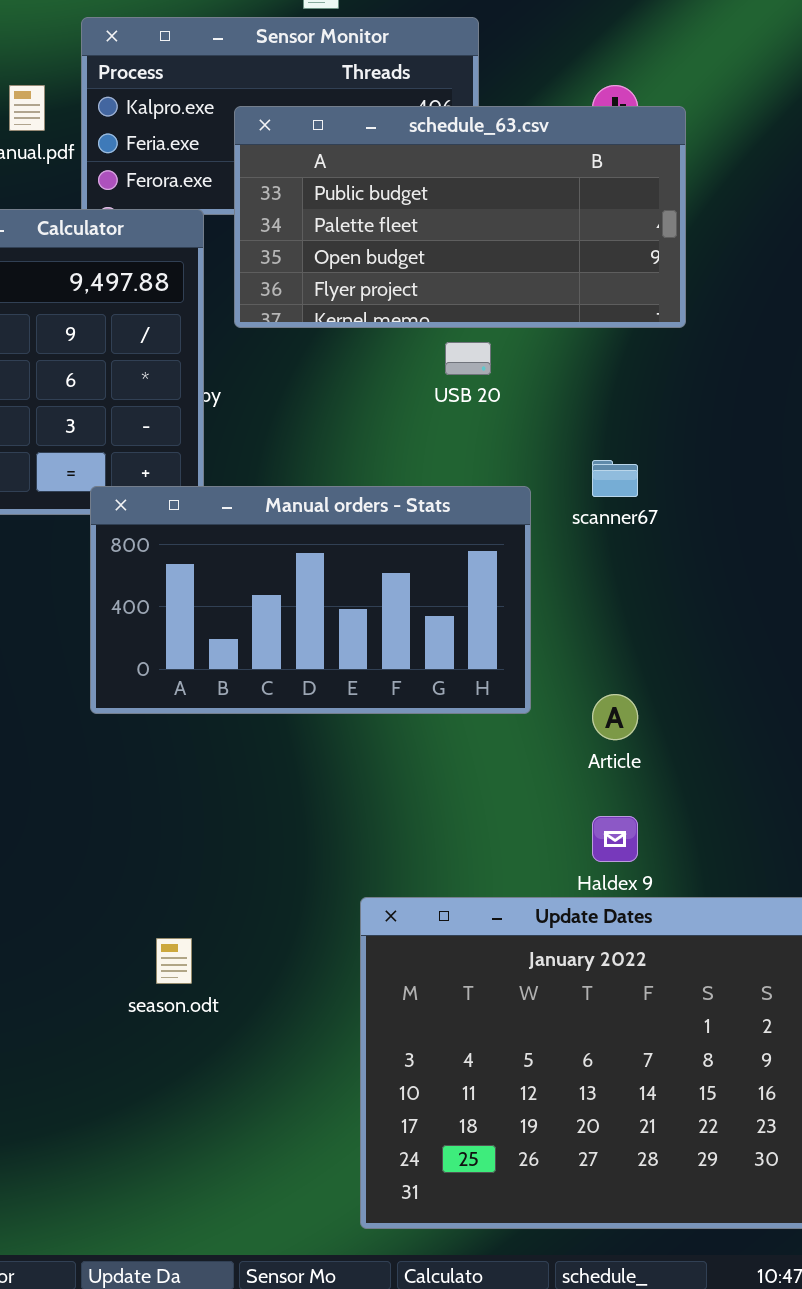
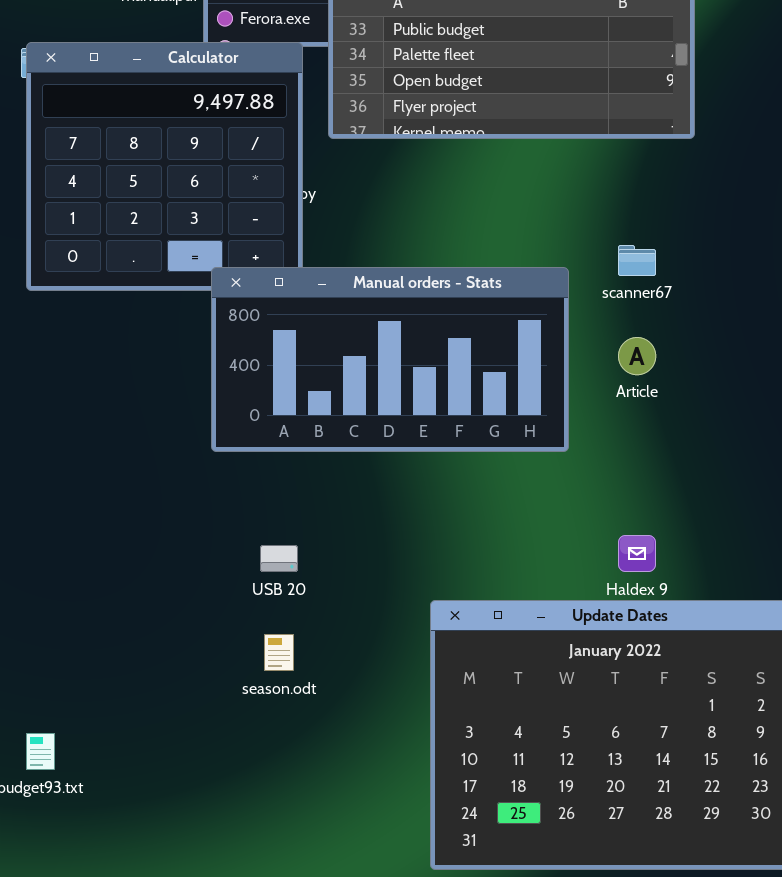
USB 20: [445,342,491,375] -> [260,545,298,572], moved
Article: [592,694,638,740] -> [618,337,656,375], moved

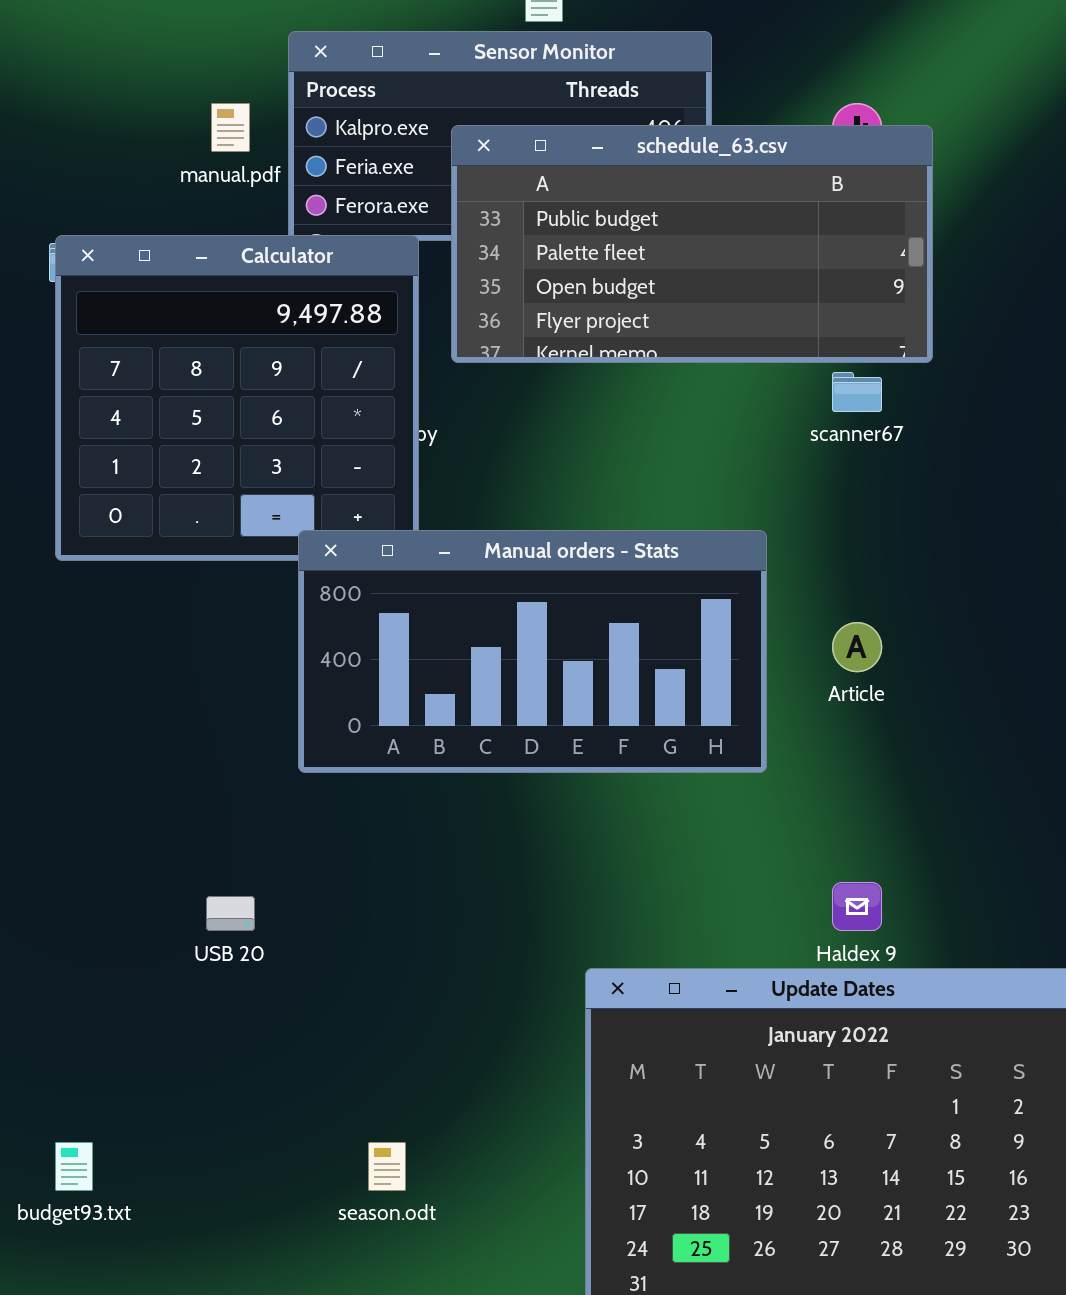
scanner67: [618,245,656,276] -> [832,372,882,412], moved
USB 20: [260,545,298,572] -> [206,896,255,931], moved
season.odt: [264,634,294,671] -> [368,1142,406,1191], moved

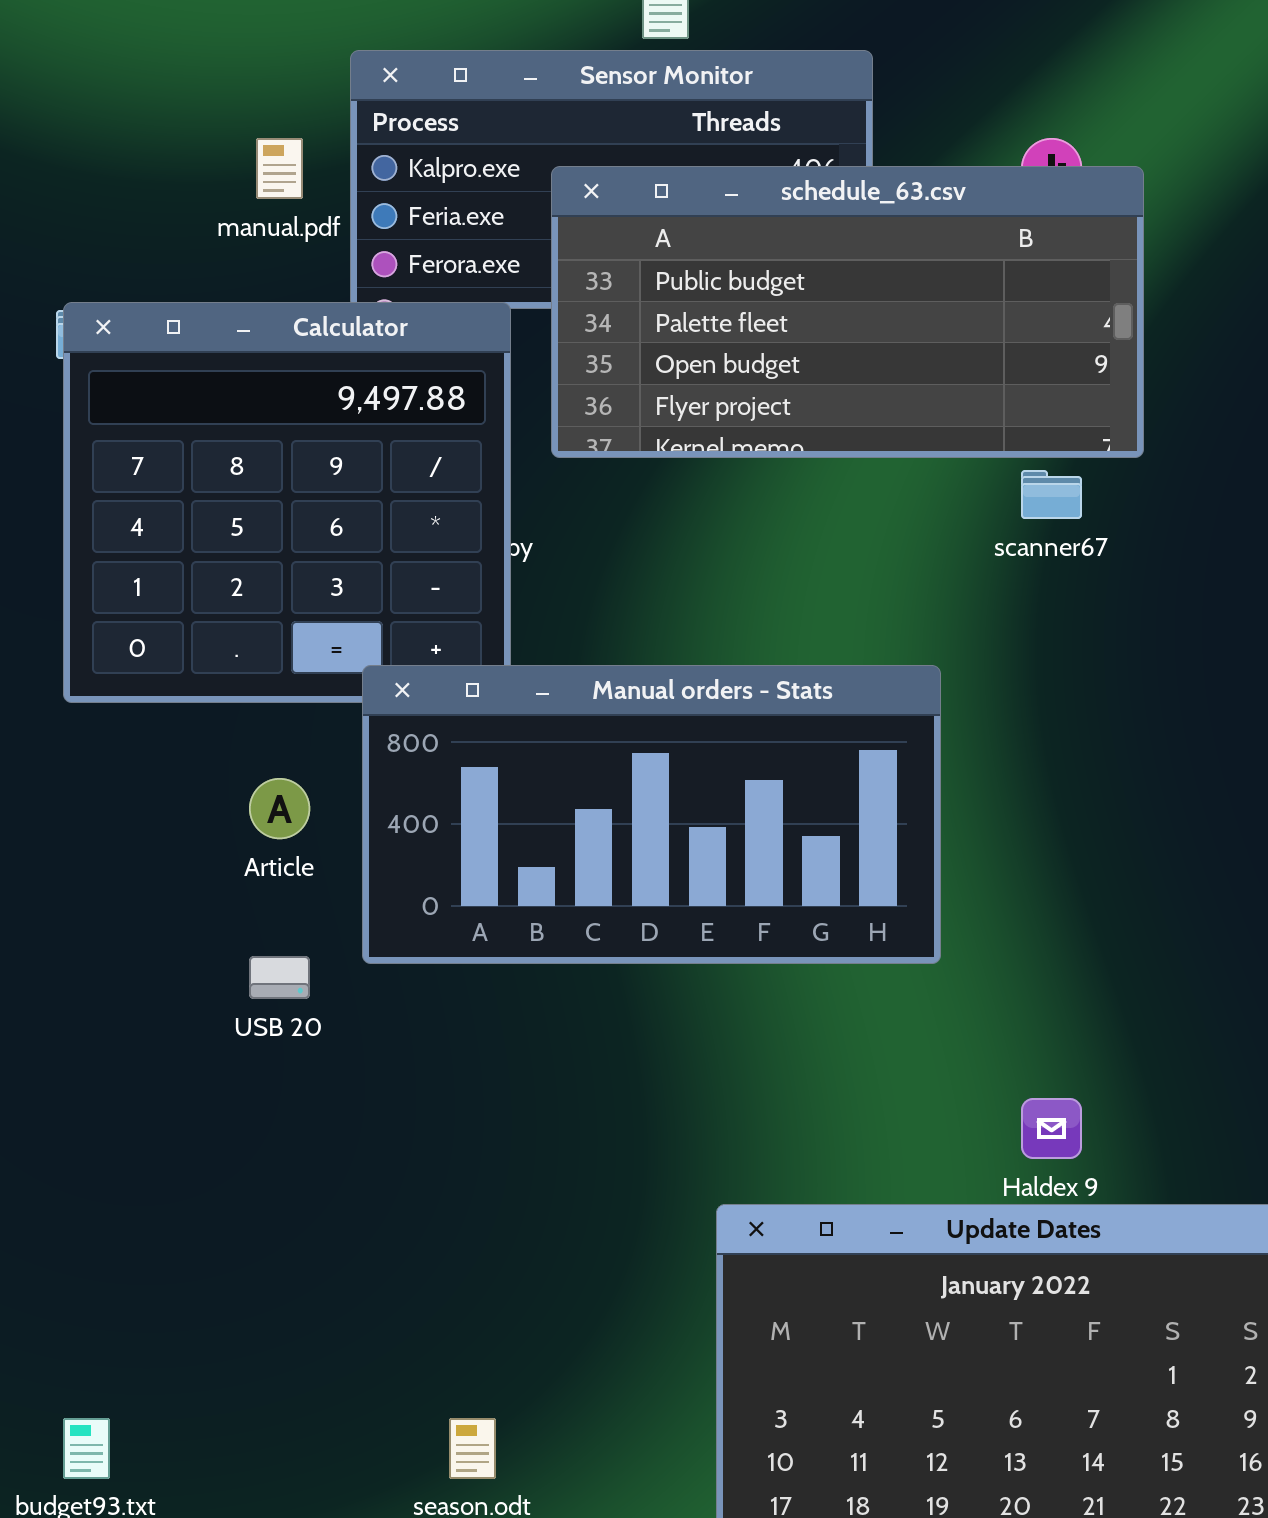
Article: [832,622,882,672] -> [249,778,310,839], moved
USB 20: [206,896,255,931] -> [249,956,310,999], moved

